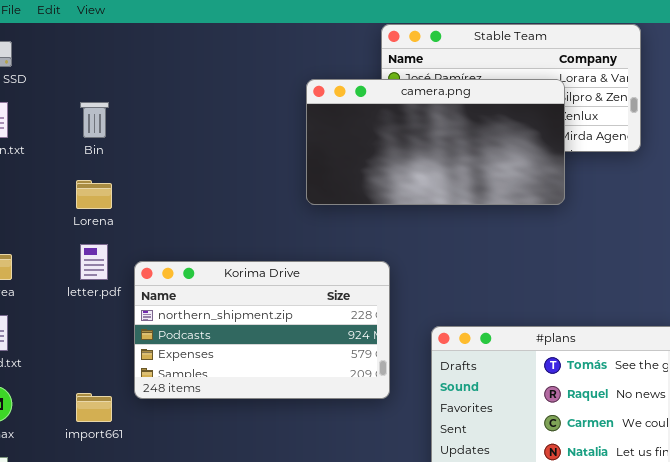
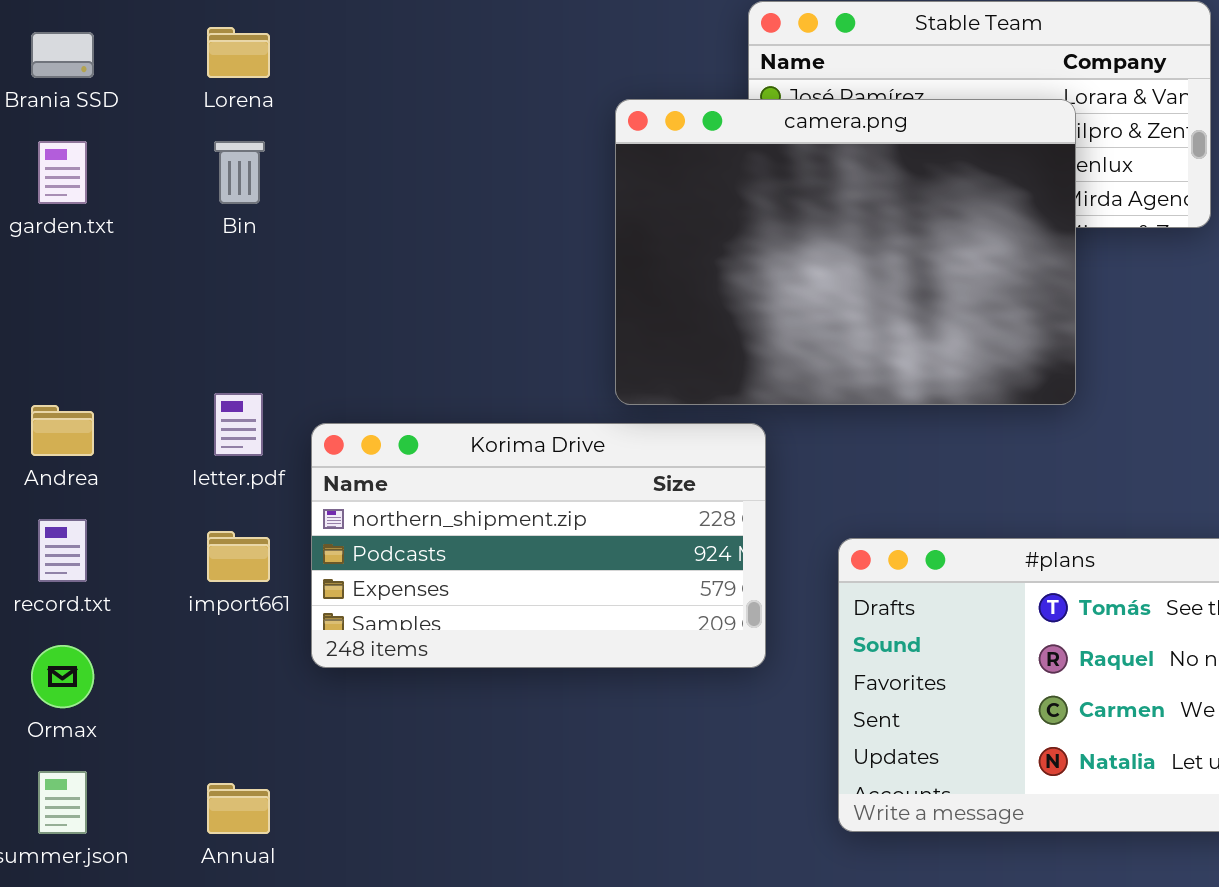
camera.png: [306,79,565,205] -> [615,99,1076,405], resized
Lorena: [76,180,112,209] -> [207,27,270,78], moved
import661: [76,393,112,422] -> [207,531,270,582], moved

